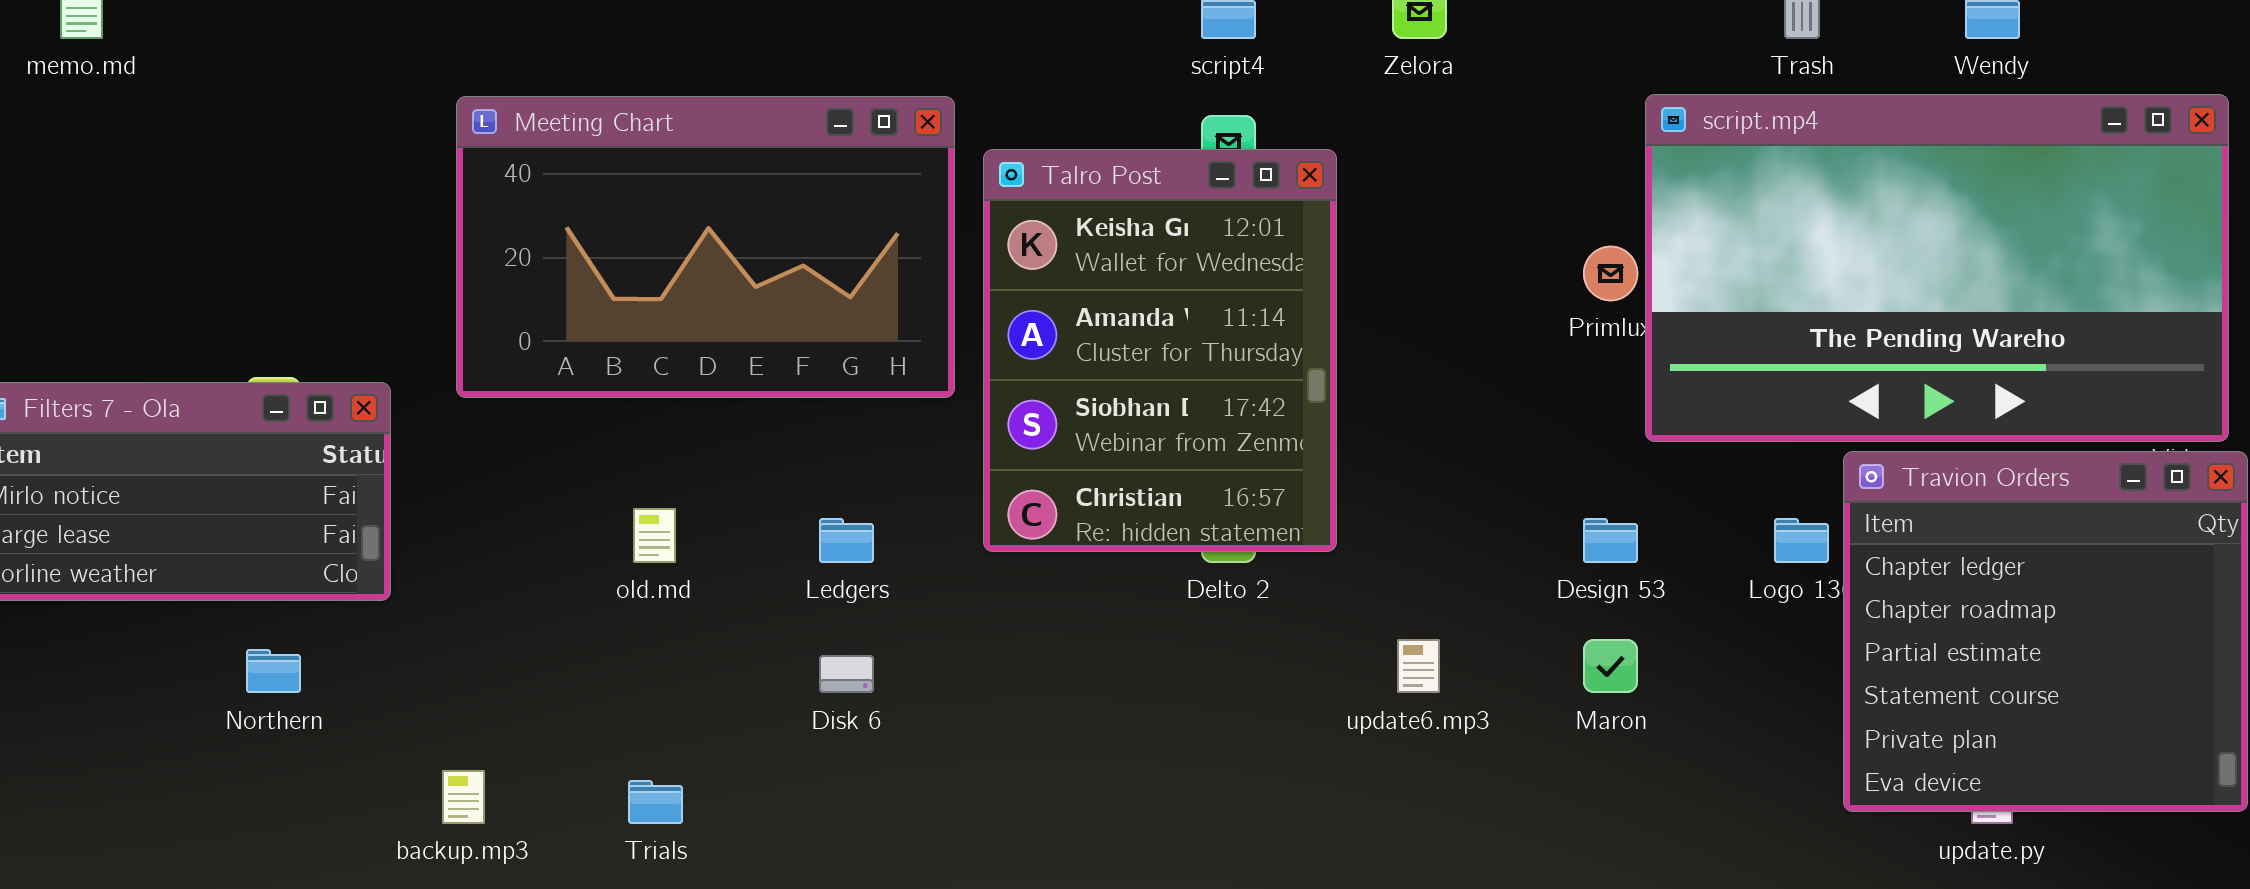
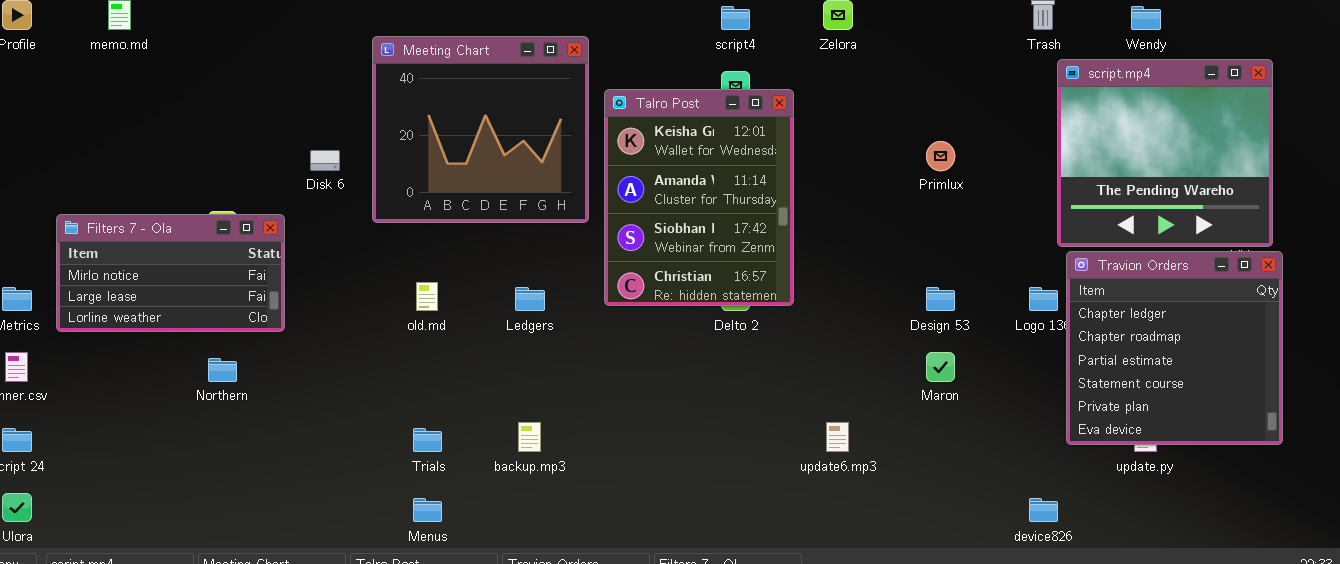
script.mp4: [1645,94,2229,442] -> [1057,59,1273,247], resized
Meeting Chart: [456,96,955,398] -> [372,36,589,223], resized
update6.mp3: [1397,639,1440,693] -> [826,422,849,452], moved
Disk 6: [819,655,874,693] -> [310,150,340,171], moved
backup.mp3: [442,770,485,824] -> [518,422,541,452], moved

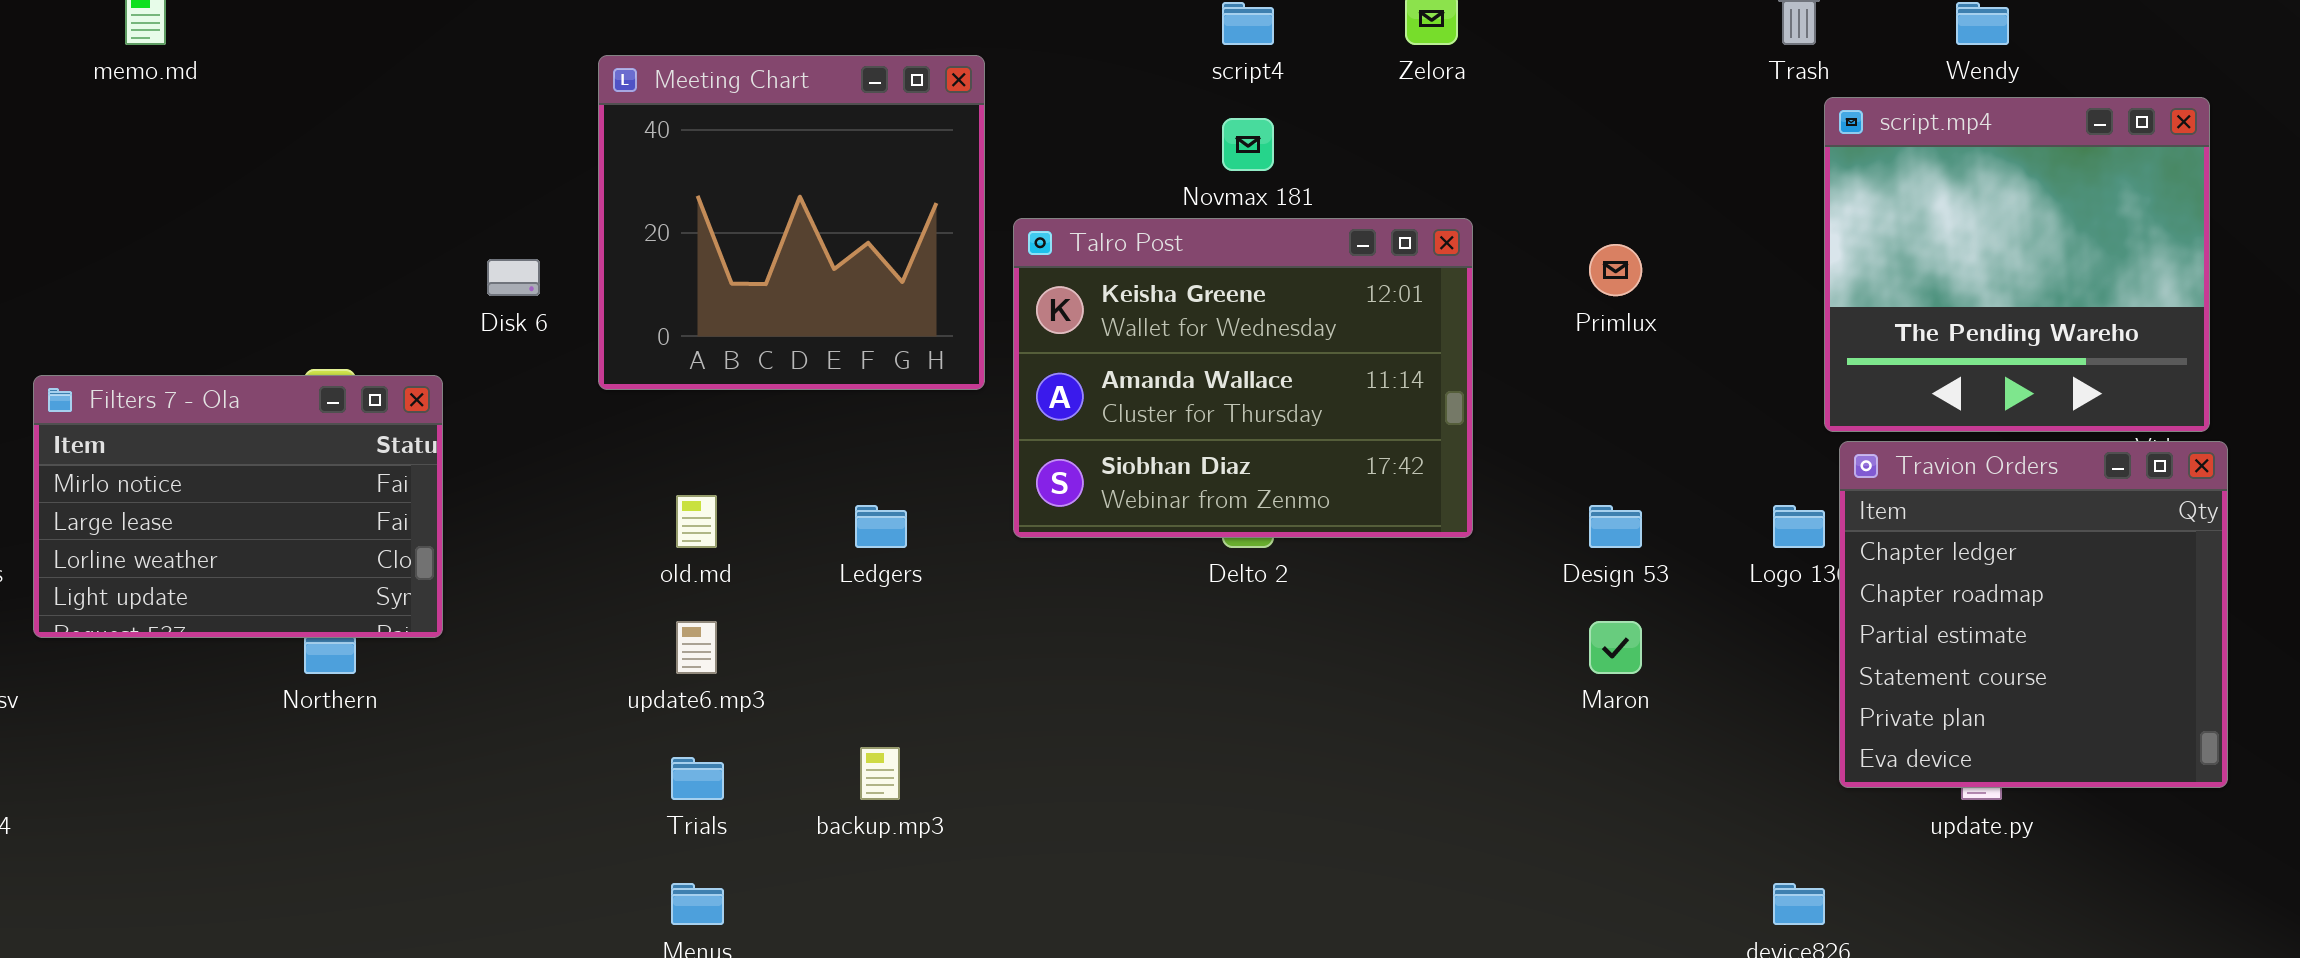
Talro Post: [604,89,794,306] -> [1013,218,1473,538], resized
Filters 7 - Ola: [56,214,285,332] -> [33,375,443,638], resized
update6.mp3: [826,422,849,452] -> [676,621,717,674], moved

